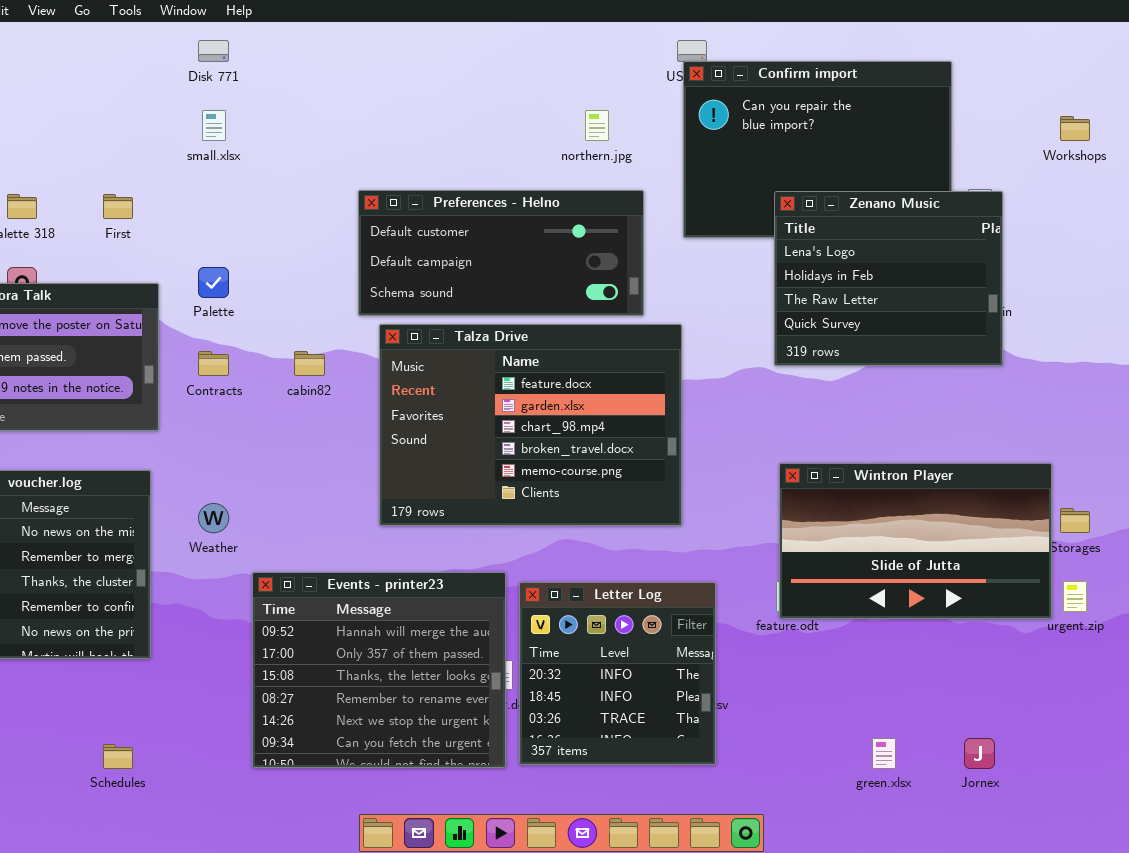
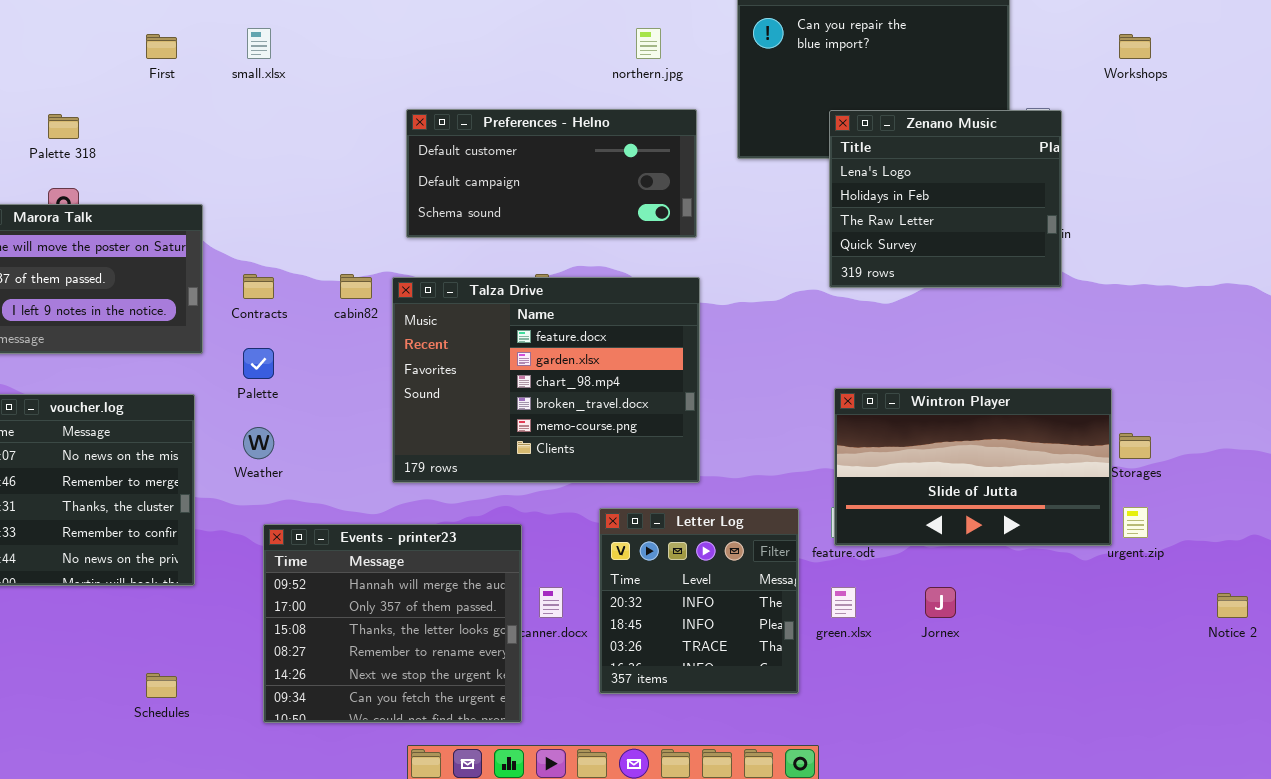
First: [103,194,133,219] -> [146,34,177,59], moved
Palette: [198,267,229,298] -> [243,348,274,379], moved
Talza Drive: [379,324,682,526] -> [392,277,700,483], moved
Events - printer23: [252,572,506,768] -> [263,524,522,723], moved
Letter Log: [519,582,716,765] -> [599,508,799,694], moved
green.xlsx: [872,738,896,769] -> [831,587,856,618], moved
Jornex: [964,738,995,769] -> [925,587,956,618], moved

